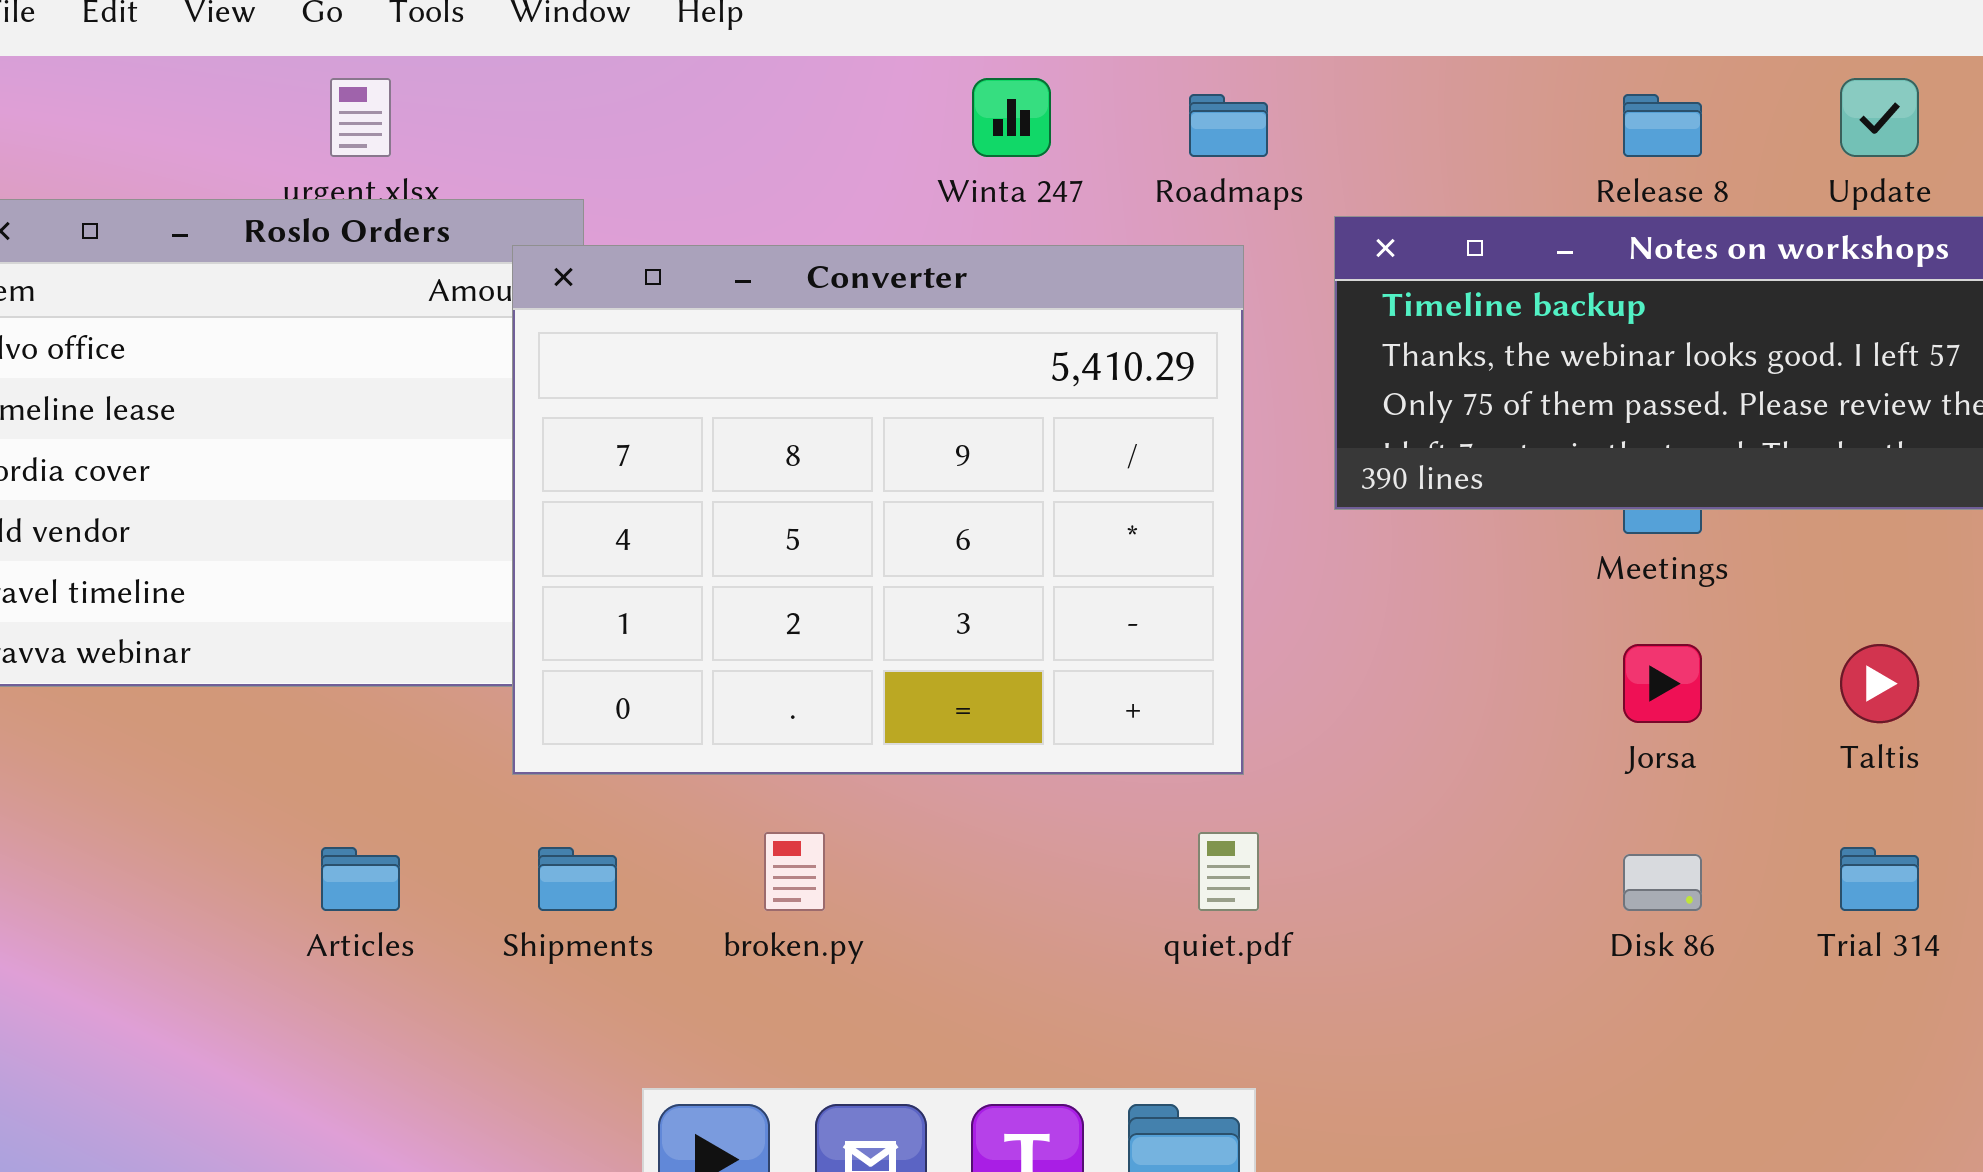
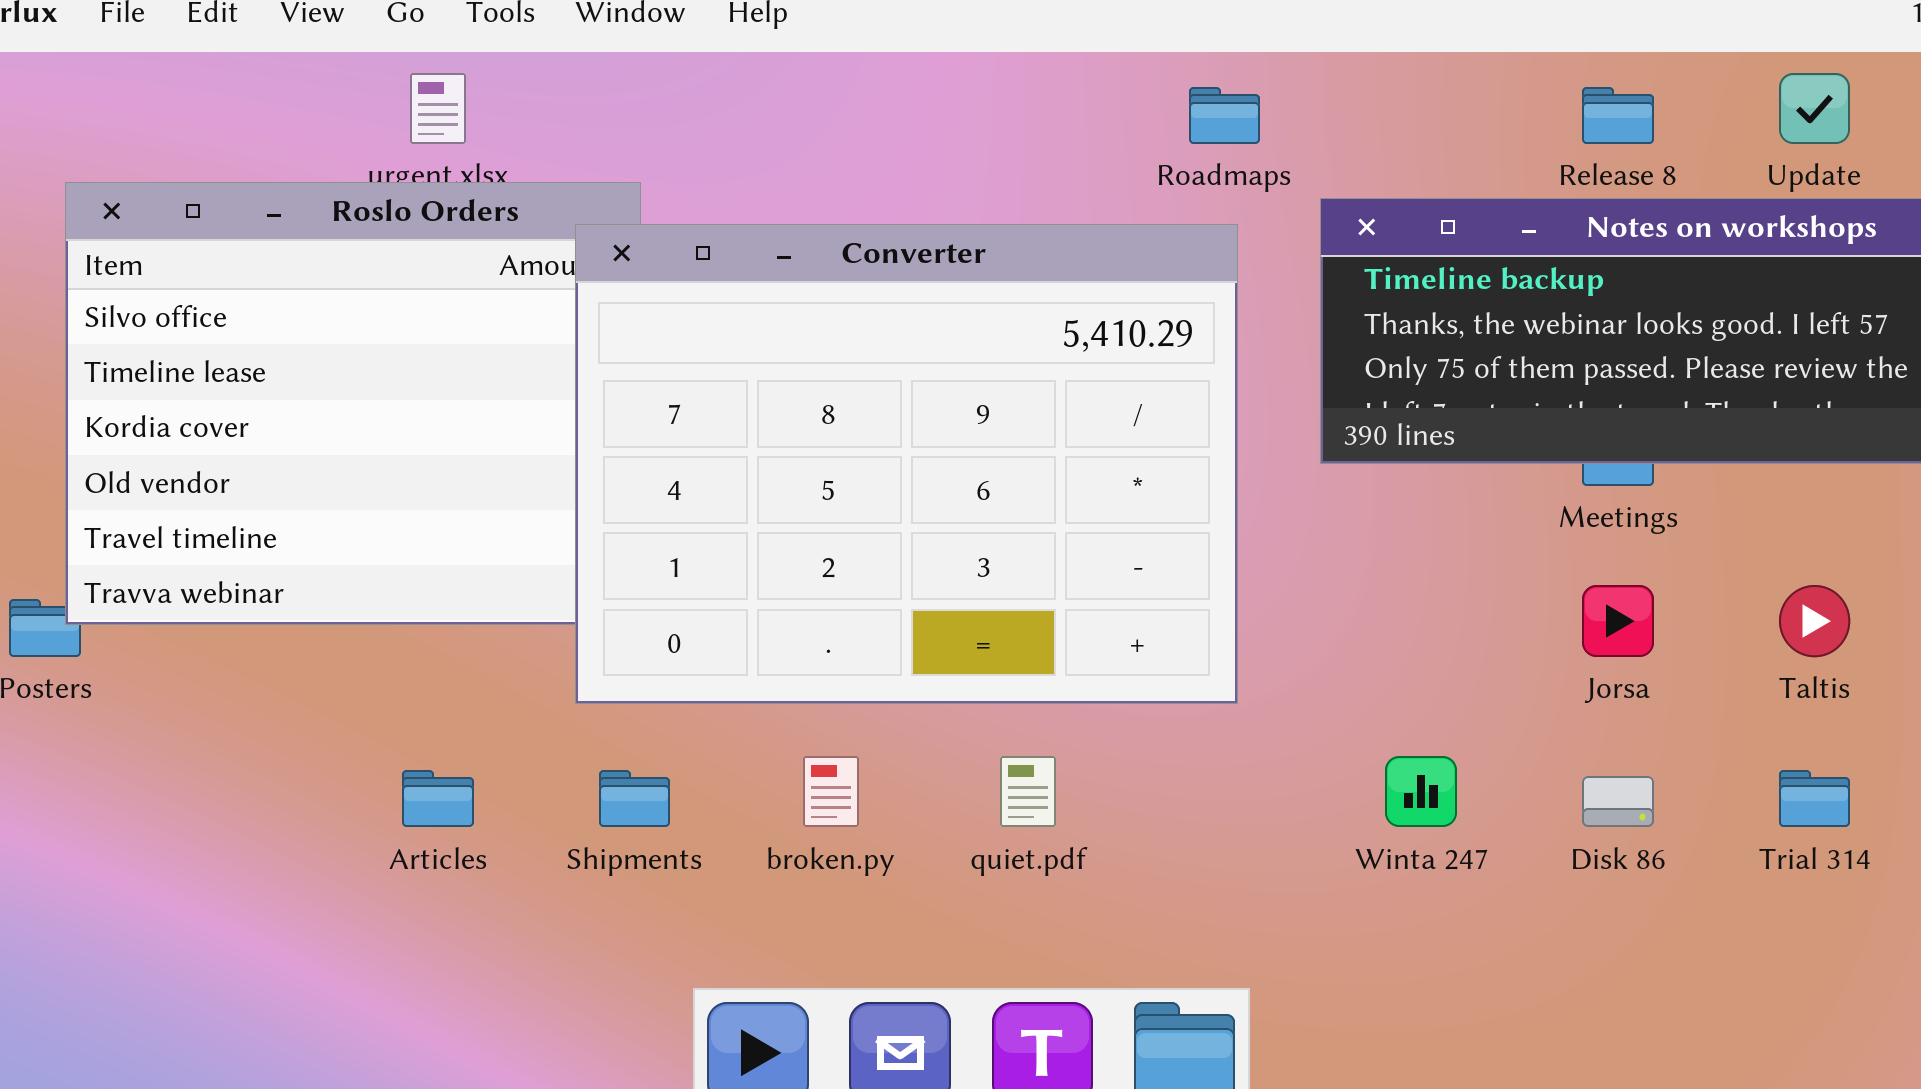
Winta 247: [972,78,1051,157] -> [1385,756,1457,827], moved
quiet.pdf: [1198,832,1259,911] -> [1000,756,1056,827], moved

